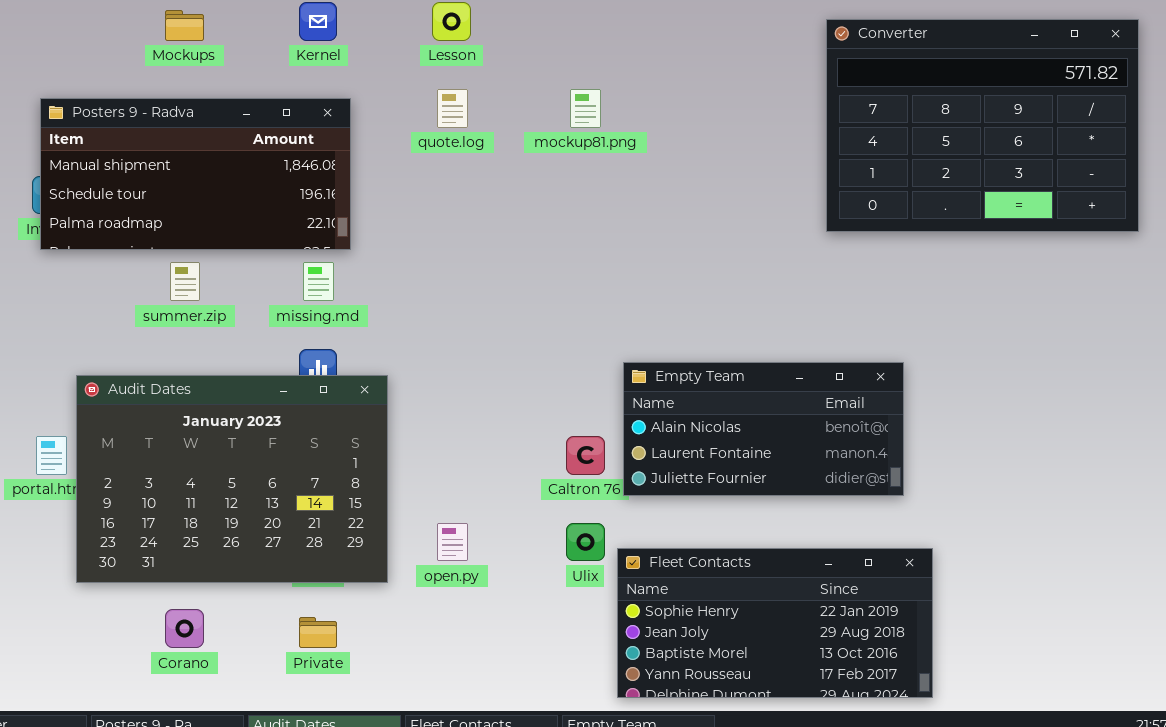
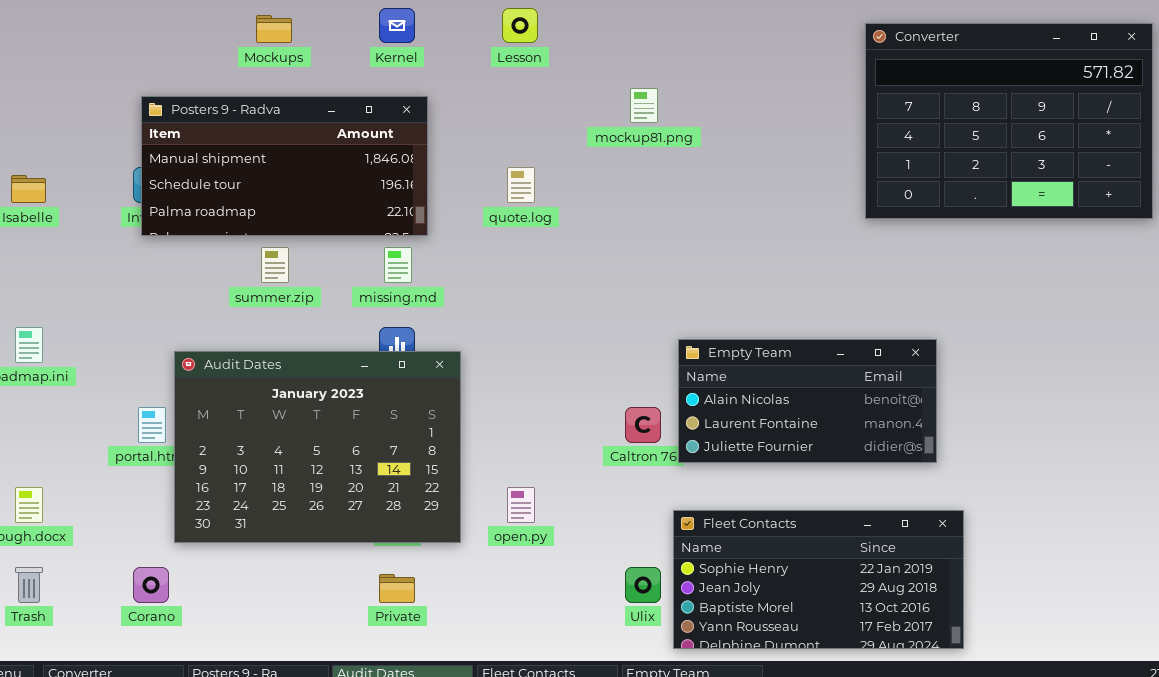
quote.log: [437,89,468,128] -> [507,167,535,203], moved
Ulix: [566,523,605,561] -> [625,567,661,603], moved
Corano: [165,609,204,648] -> [133,567,169,603], moved

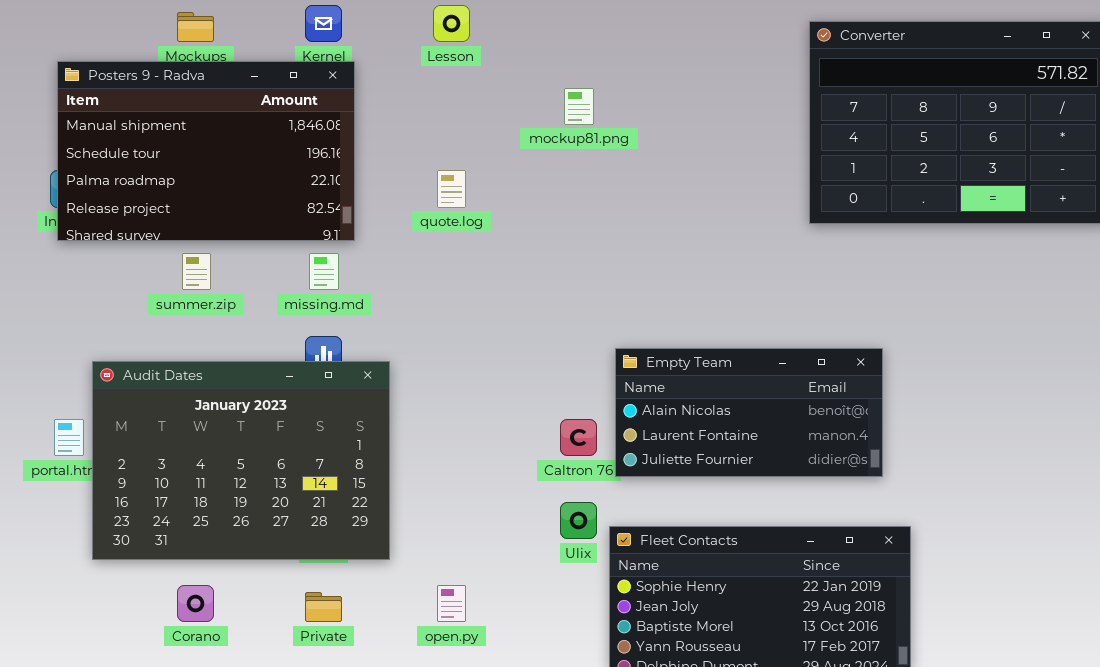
Posters 9 - Radva: [141,96,428,236] -> [57,61,355,241], resized
open.py: [507,487,535,523] -> [437,585,466,622], moved
Corano: [133,567,169,603] -> [177,585,214,622], moved
Ulix: [625,567,661,603] -> [560,502,597,539], moved

